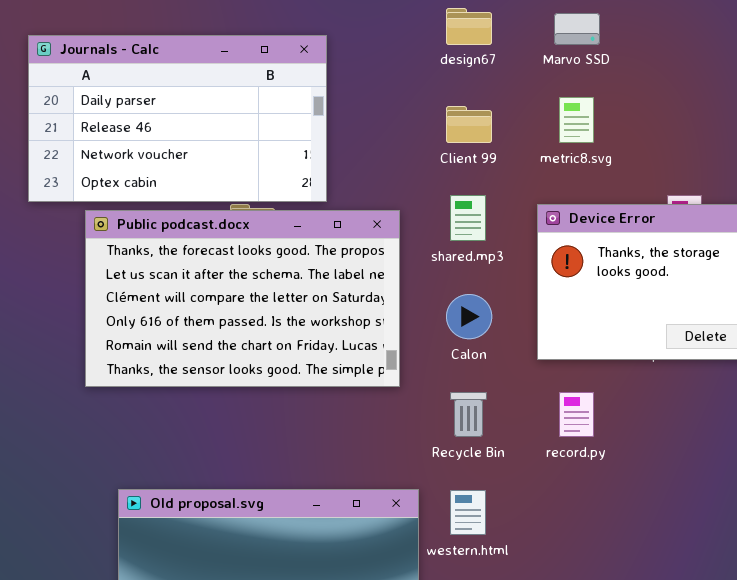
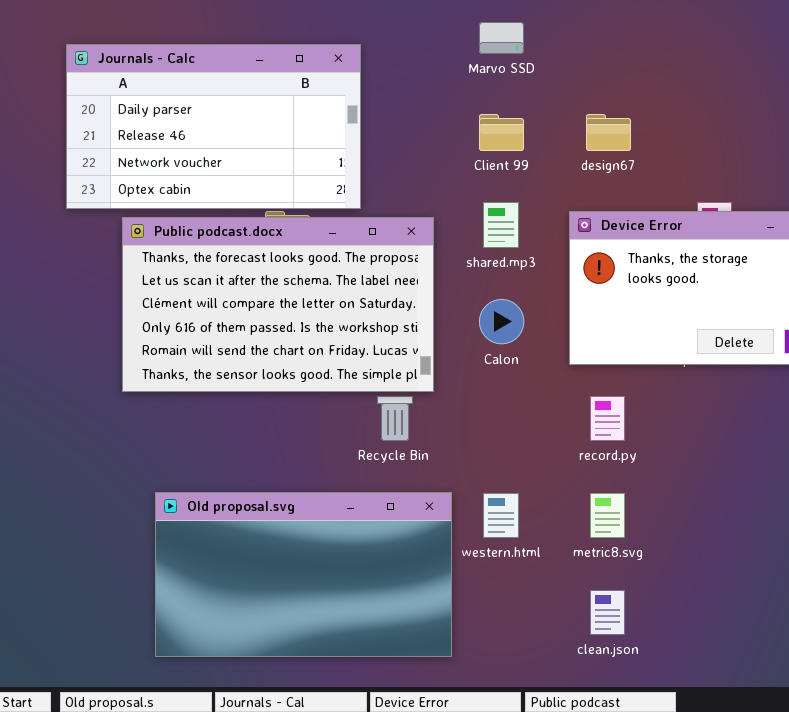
design67: [446,8,492,45] -> [586,114,631,151], moved
Marvo SSD: [554,13,600,45] -> [479,22,524,54], moved
metric8.svg: [559,97,594,143] -> [590,493,625,538], moved
Recycle Bin: [450,392,487,437] -> [377,396,413,441], moved

